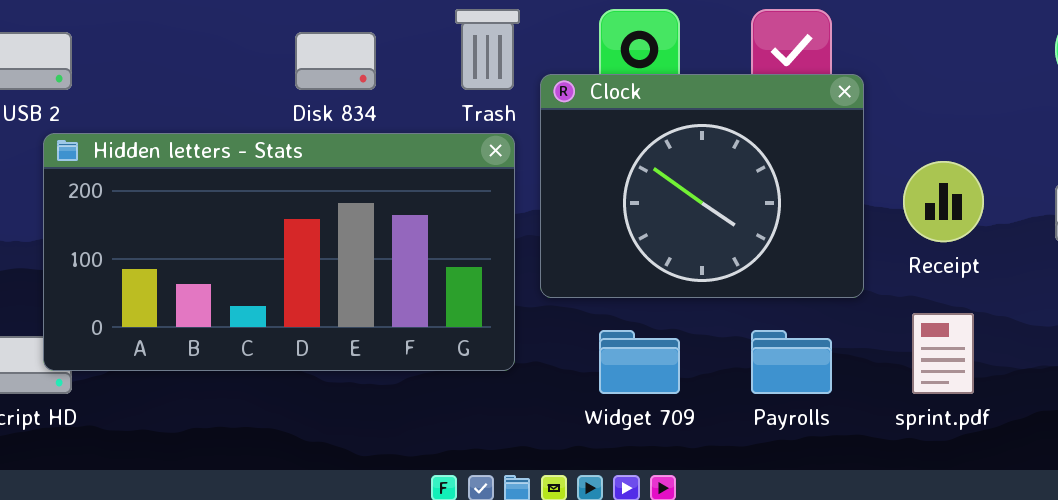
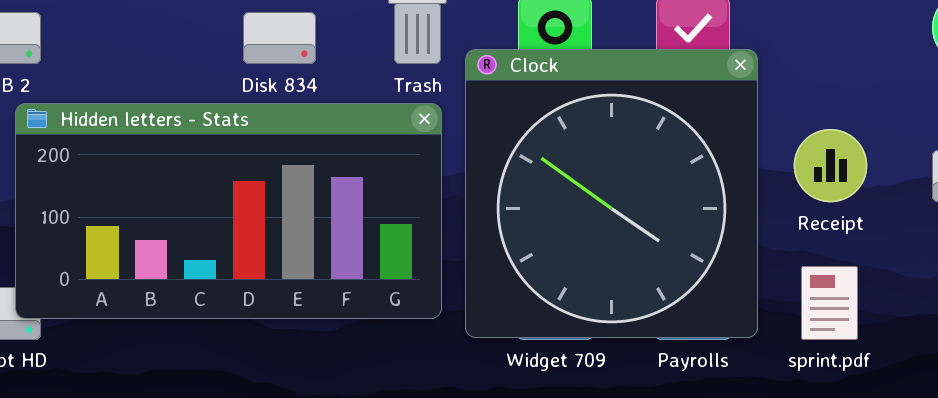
Clock: [540,74,864,298] -> [465,49,758,338], resized

